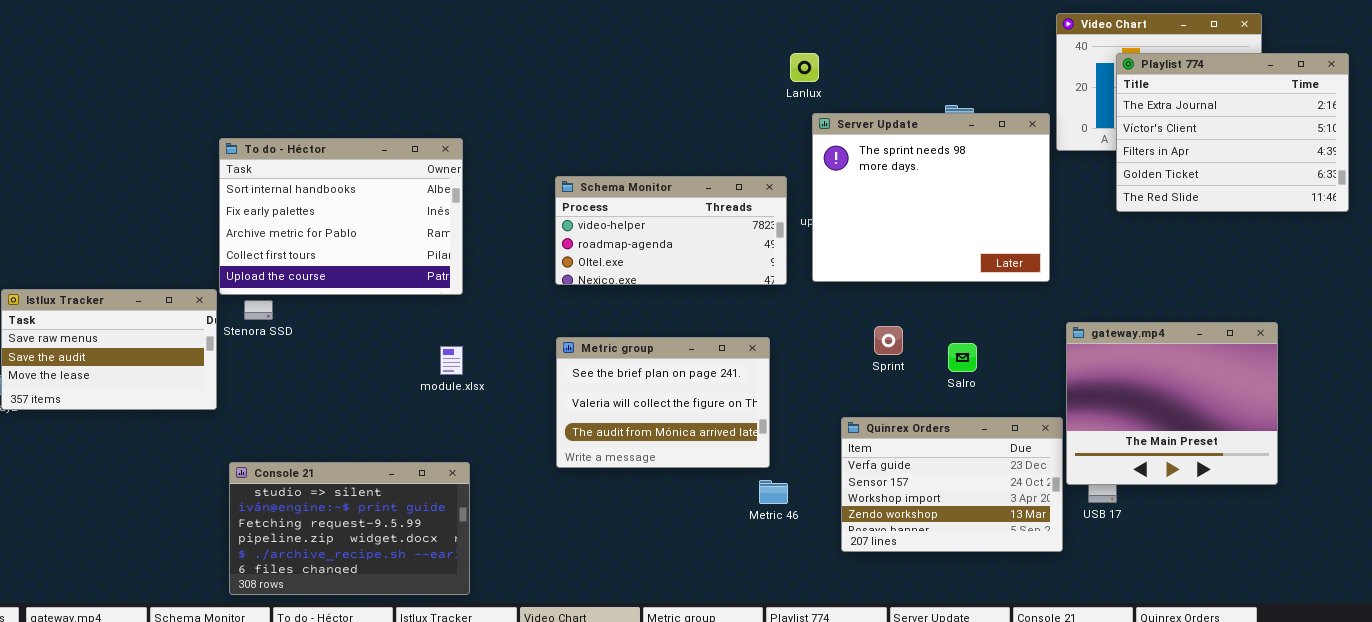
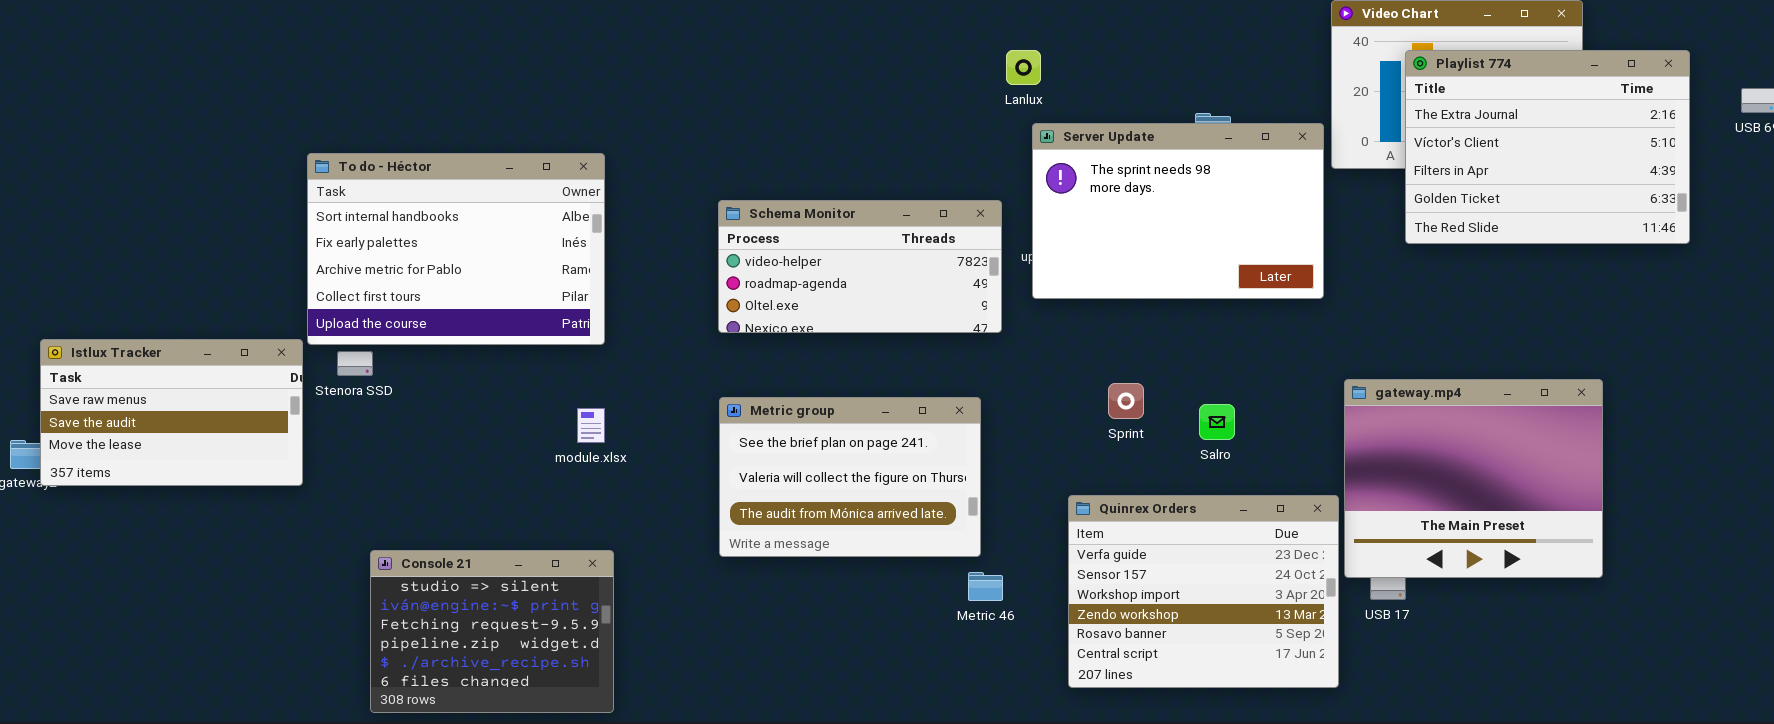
Server Update: [812,113,1050,282] -> [1032,123,1324,299], resized
Quinrex Orders: [841,417,1063,552] -> [1068,495,1339,688], resized
Console 21: [229,462,470,595] -> [370,550,614,713], resized

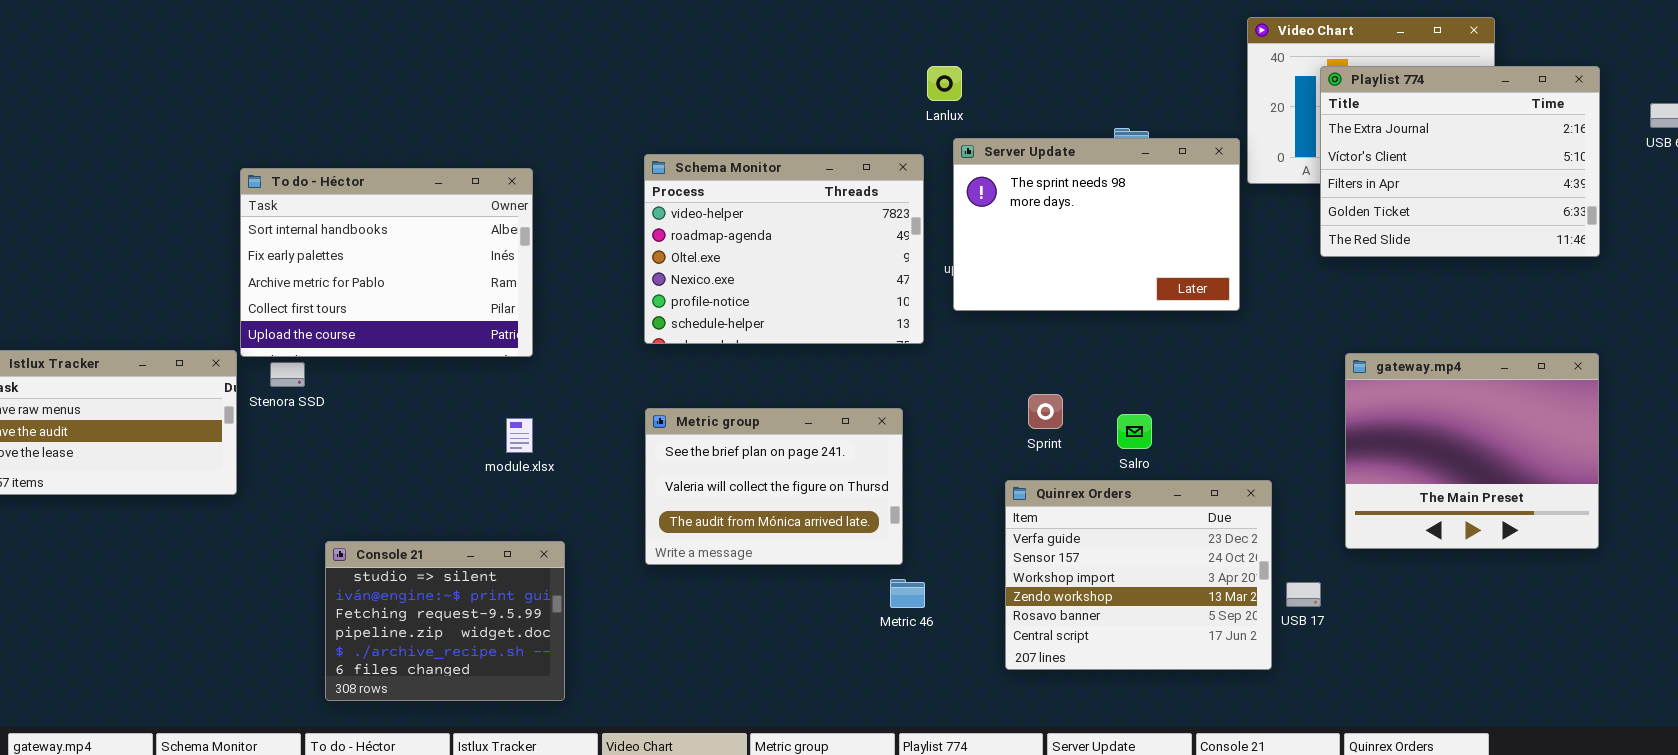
Schema Monitor: [718,200,1002,333] -> [644,154,924,344], resized
gateway.mp4: [1344,379,1603,578] -> [1345,353,1599,549], moved
Quinrex Orders: [1068,495,1339,688] -> [1005,480,1272,670], moved
Console 21: [370,550,614,713] -> [325,541,565,701], moved

